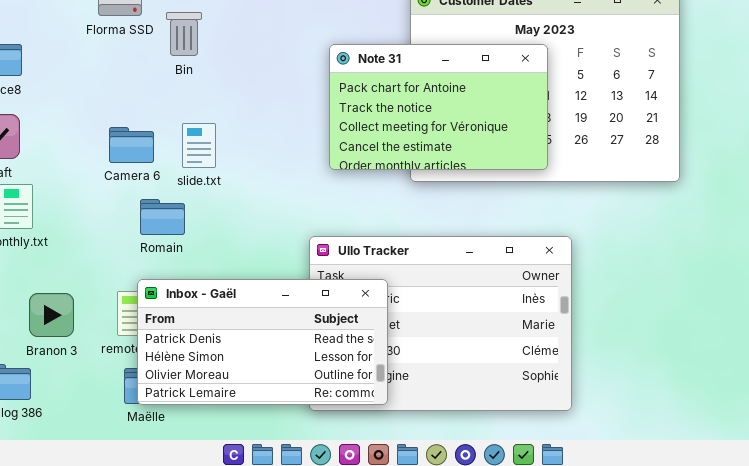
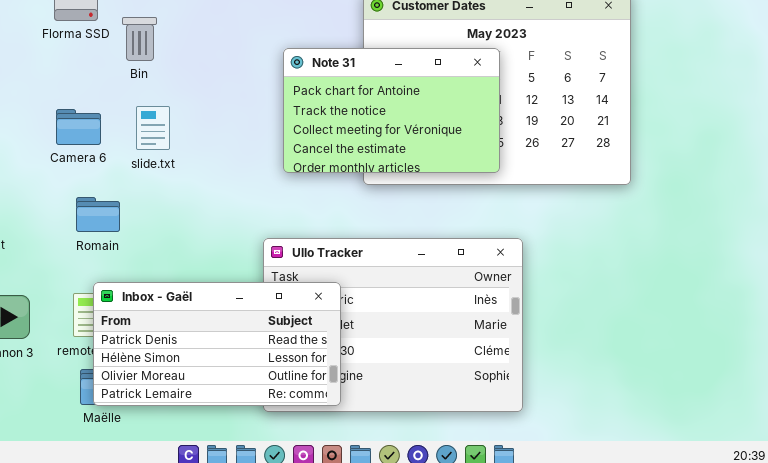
slide.txt: [182,123,216,168] -> [136,106,170,150], moved
Camera 6: [109,127,154,163] -> [56,109,101,145], moved
Romain: [140,199,185,235] -> [76,197,120,232], moved

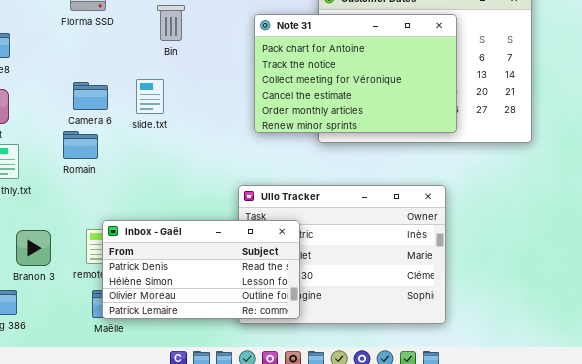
Bin: [122,17,157,61] -> [157,5,185,41], moved
Note 31: [283,48,500,173] -> [254,14,457,133], resized
Romain: [76,197,120,232] -> [63,131,98,159], moved

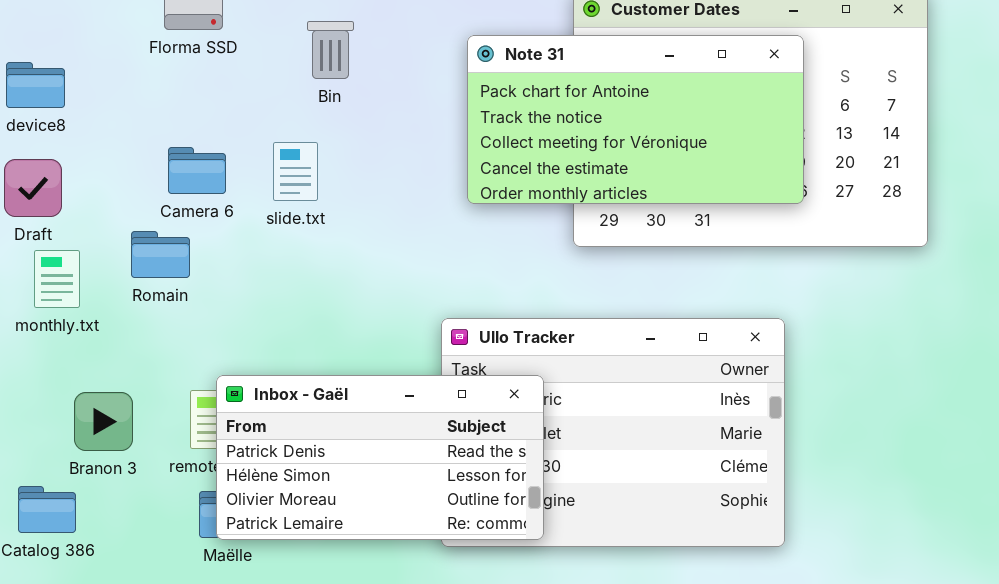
Note 31: [254,14,457,133] -> [467,35,804,204], resized
Romain: [63,131,98,159] -> [131,231,190,278], moved

